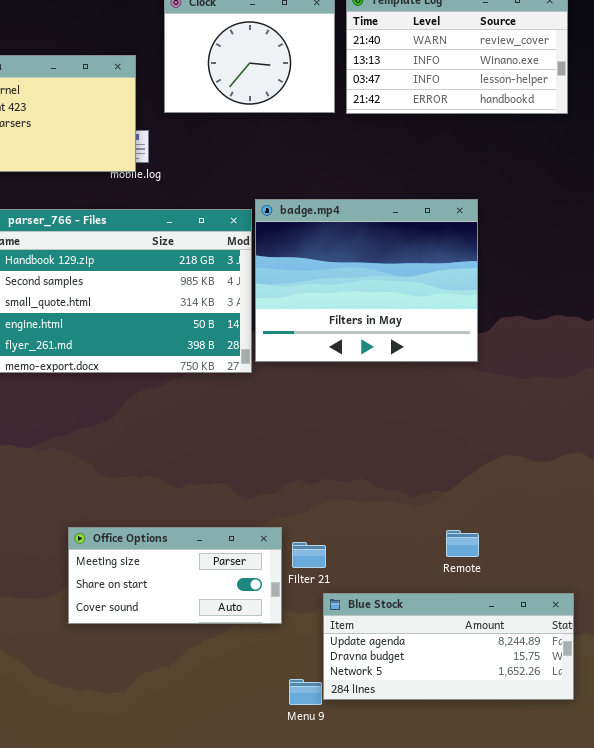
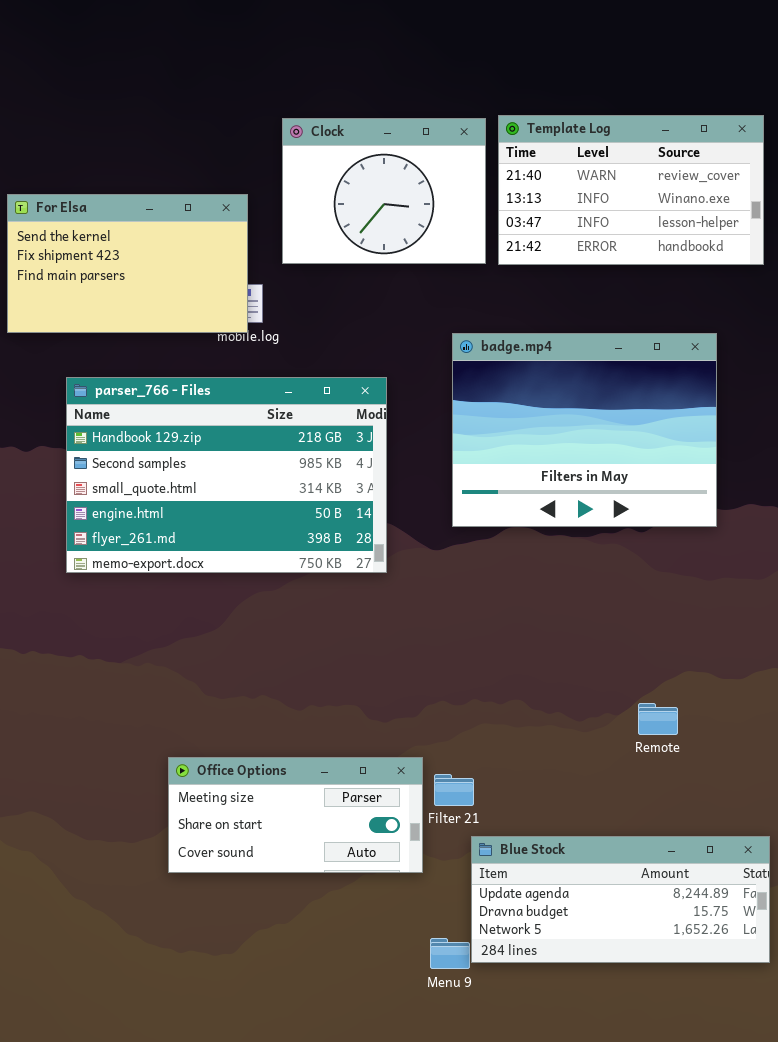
badge.mp4: [255,199,478,362] -> [452,333,717,527], moved
Remote: [446,530,479,557] -> [638,703,678,735], moved

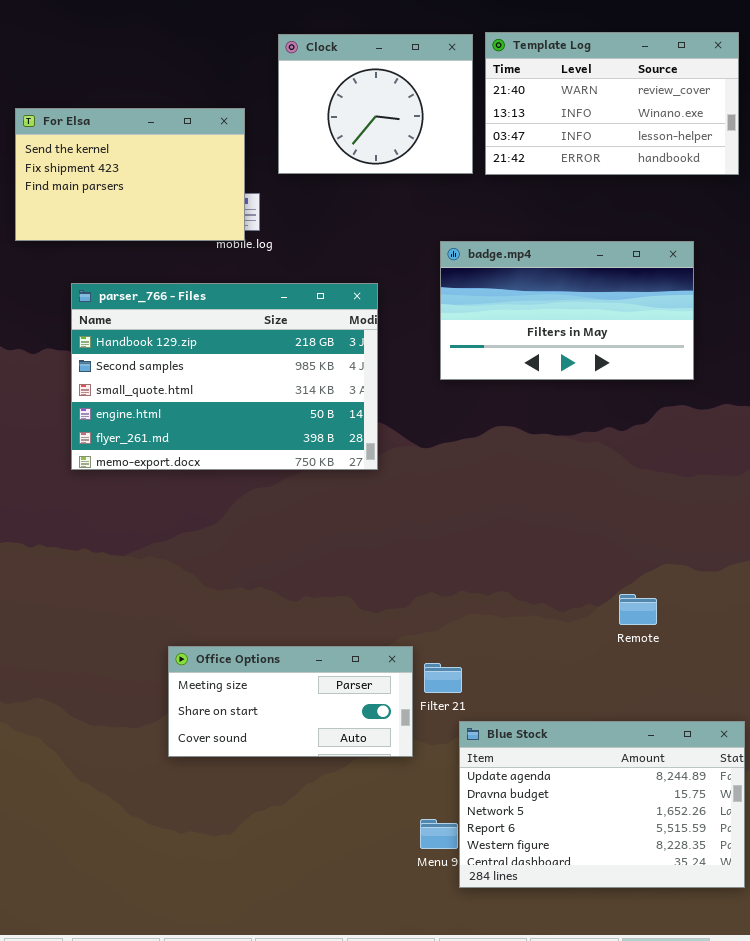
badge.mp4: [452,333,717,527] -> [440,241,694,380], resized
Blue Stock: [471,836,770,963] -> [459,721,745,888], resized

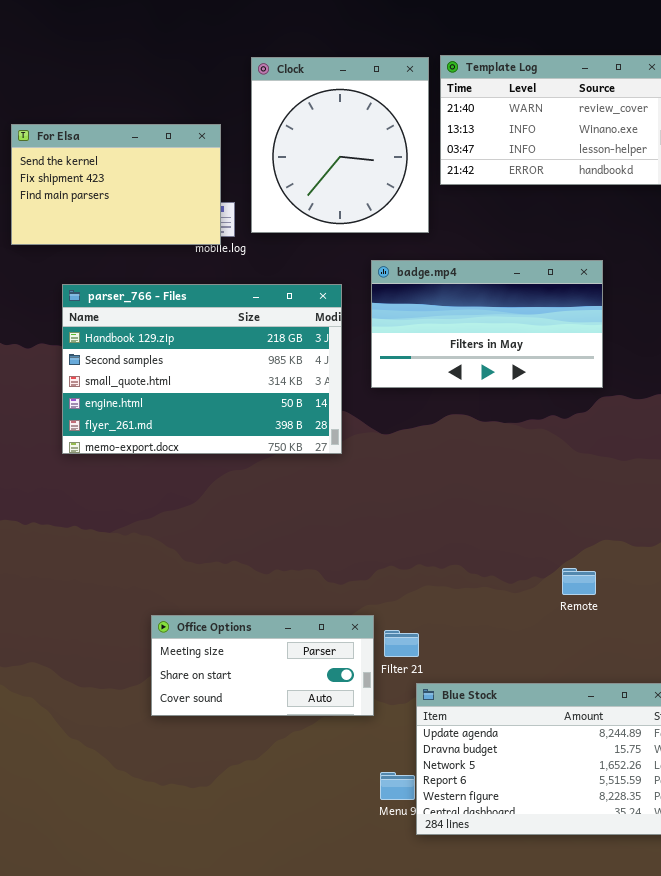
Clock: [278,34,473,174] -> [251,57,429,233], resized
badge.mp4: [440,241,694,380] -> [371,260,603,388], moved

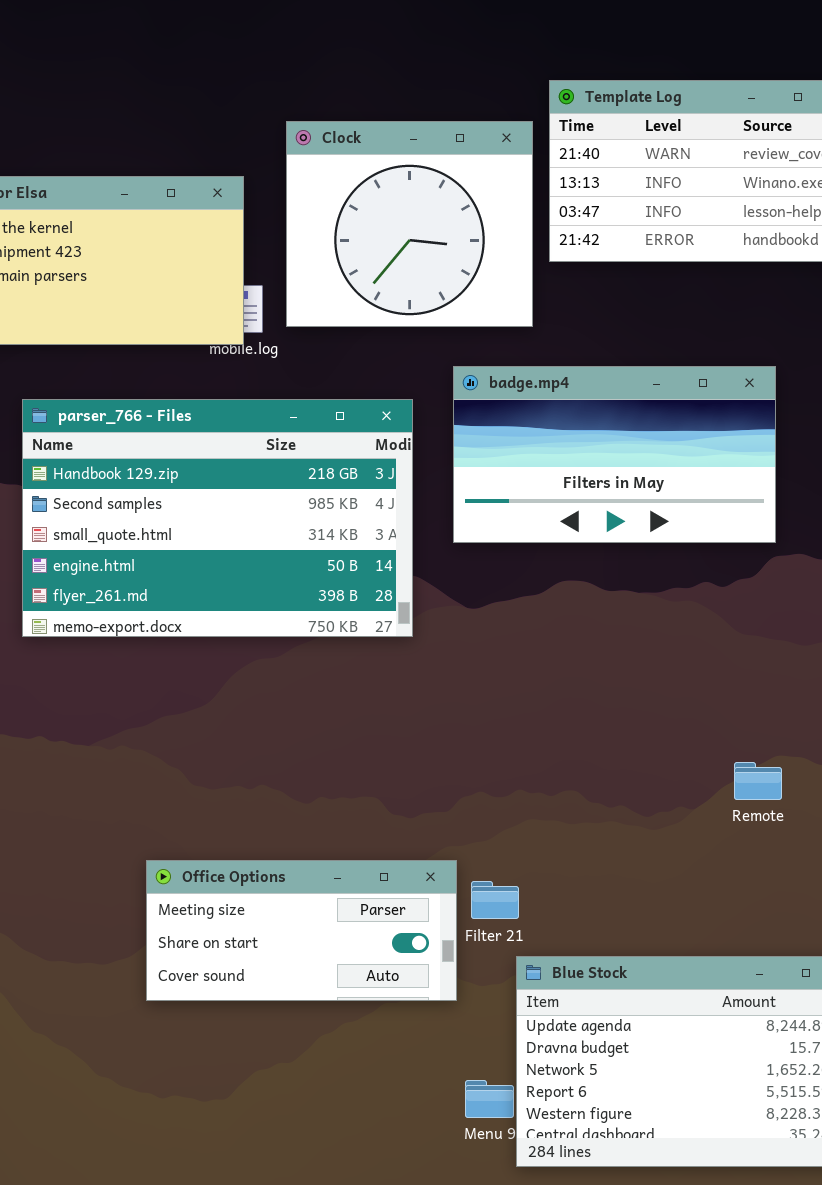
Clock: [251,57,429,233] -> [286,121,533,327], resized
Remote: [562,568,596,595] -> [734,762,782,800], moved

